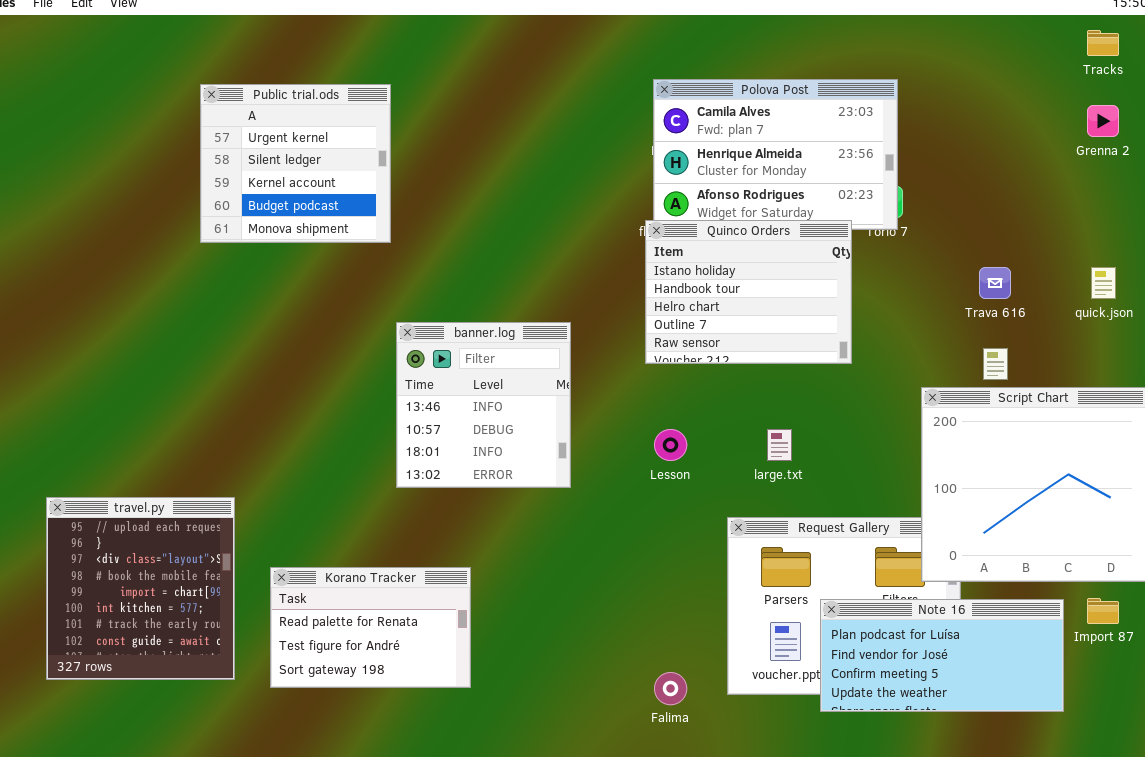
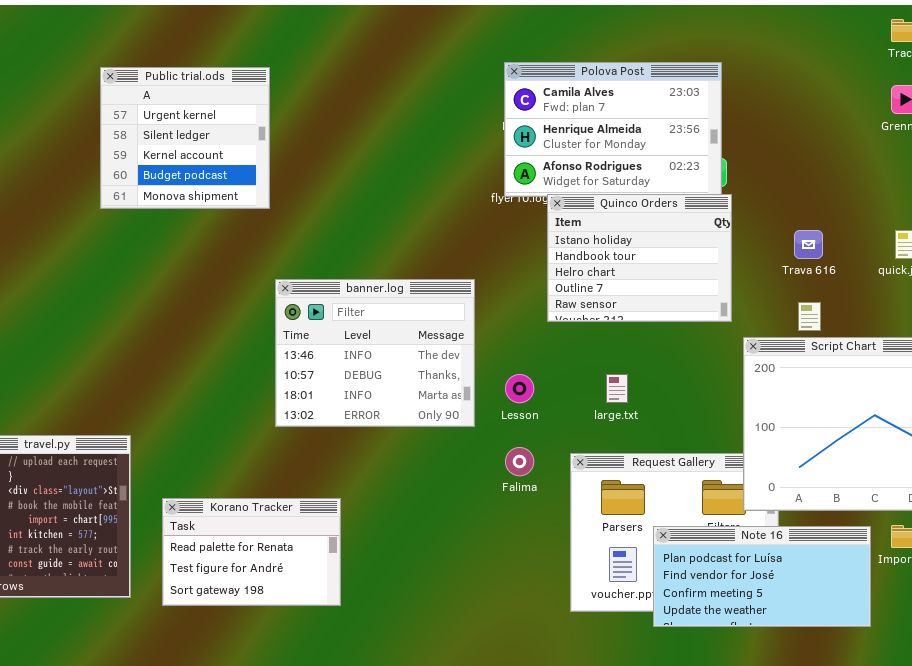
Quinco Orders: [645,220,852,364] -> [547,194,732,322], moved
banner.log: [396,322,571,488] -> [275,279,475,427], resized
Falima: [654,672,687,705] -> [505,447,534,476], moved

